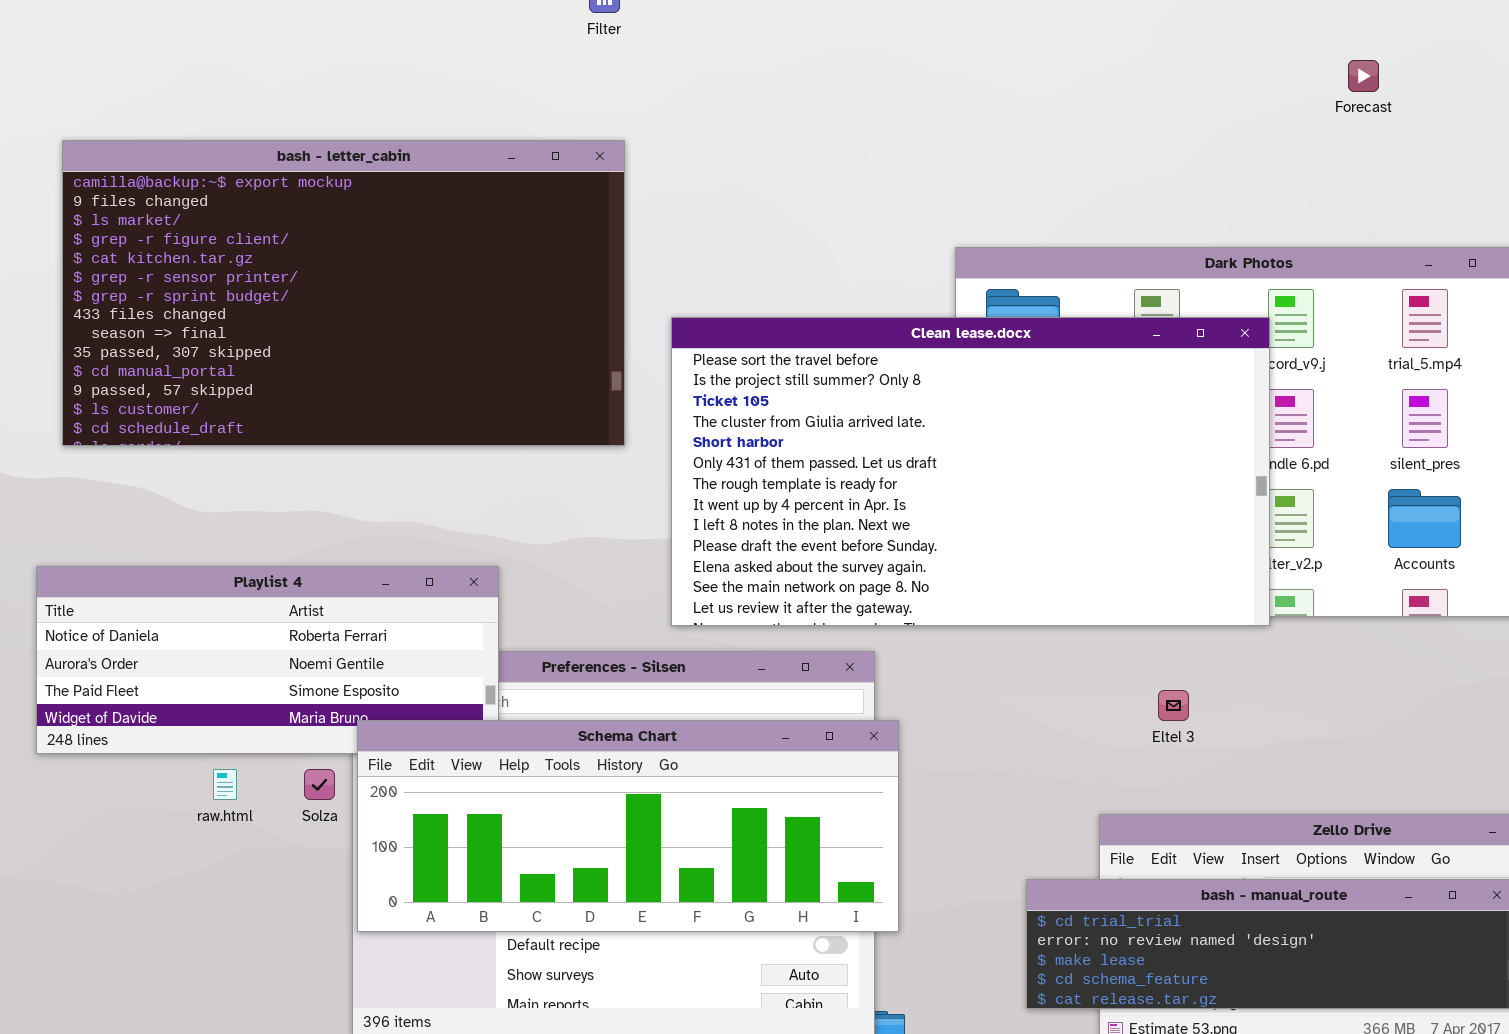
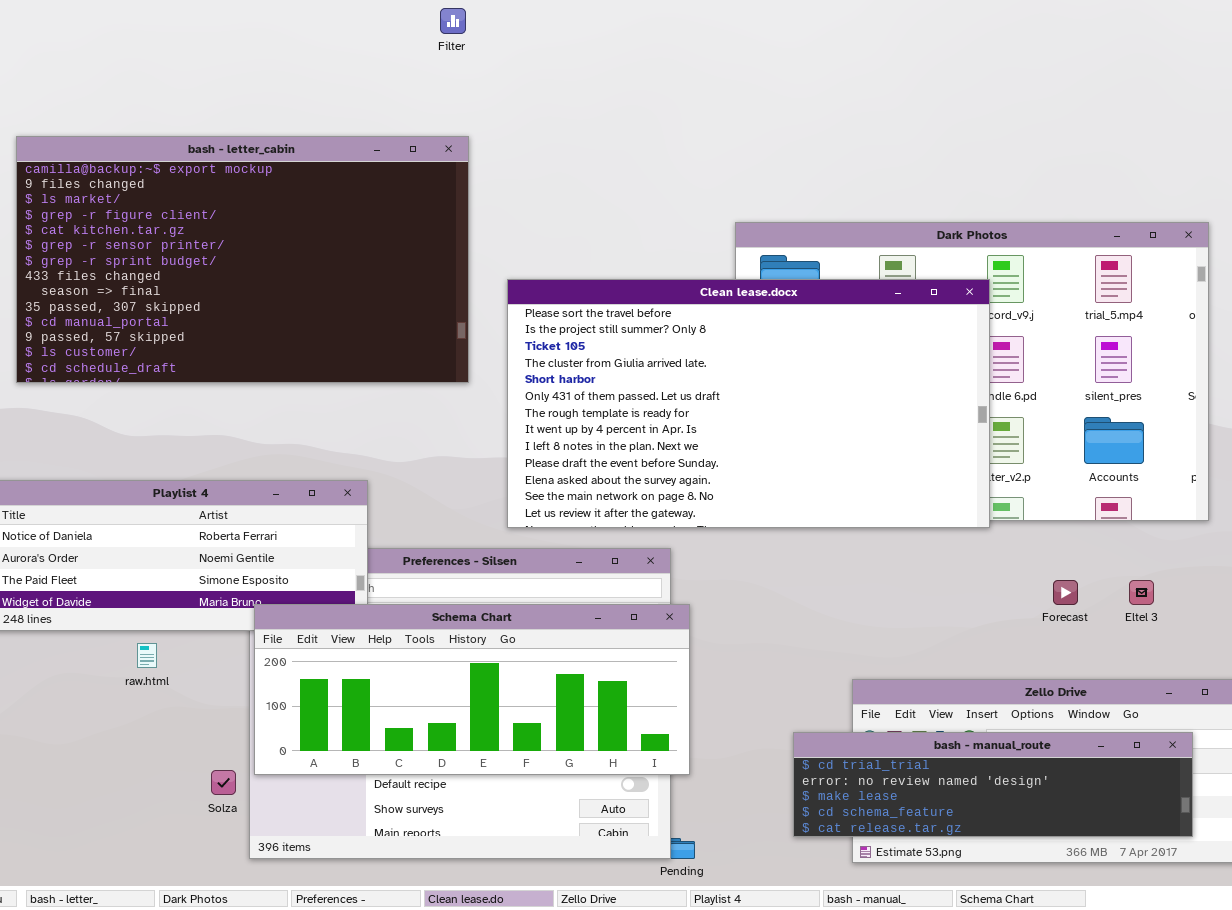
Forecast: [1348,60,1379,92] -> [1053,580,1078,605], moved
Eltel 3: [1158,690,1189,721] -> [1129,580,1154,605], moved
Solza: [304,769,335,800] -> [211,770,236,795], moved

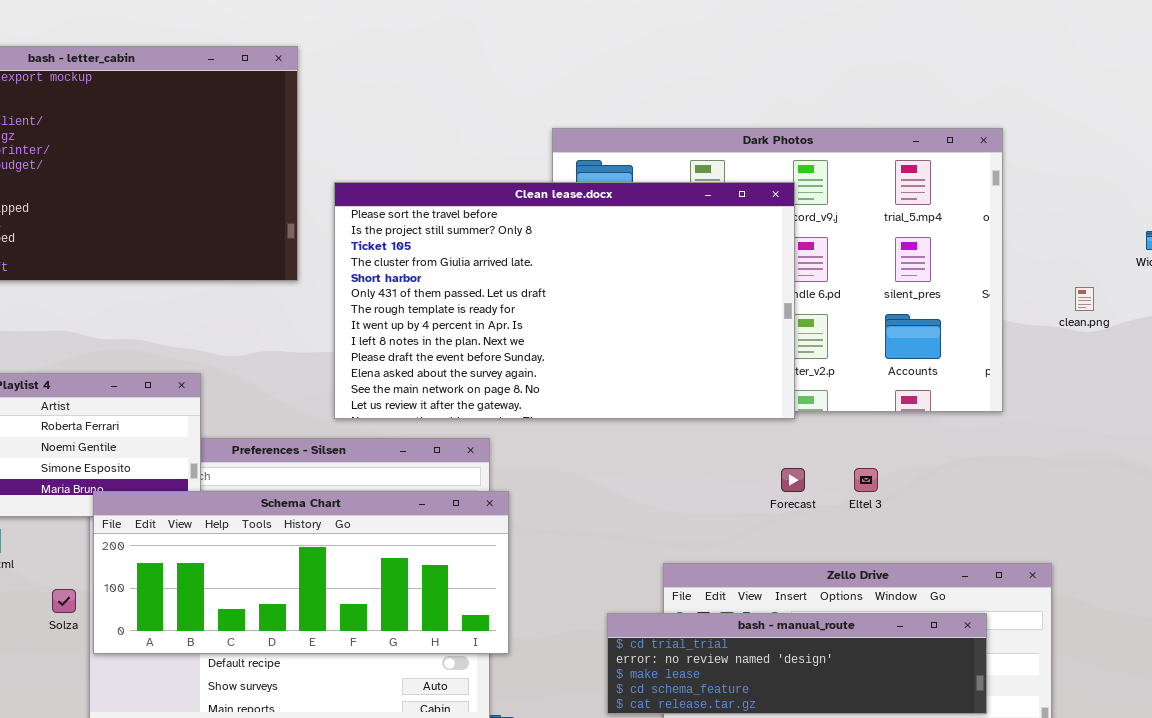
Forecast: [1053,580,1078,605] -> [781,468,805,492], moved
Eltel 3: [1129,580,1154,605] -> [854,468,878,492], moved
Solza: [211,770,236,795] -> [52,589,76,613], moved

